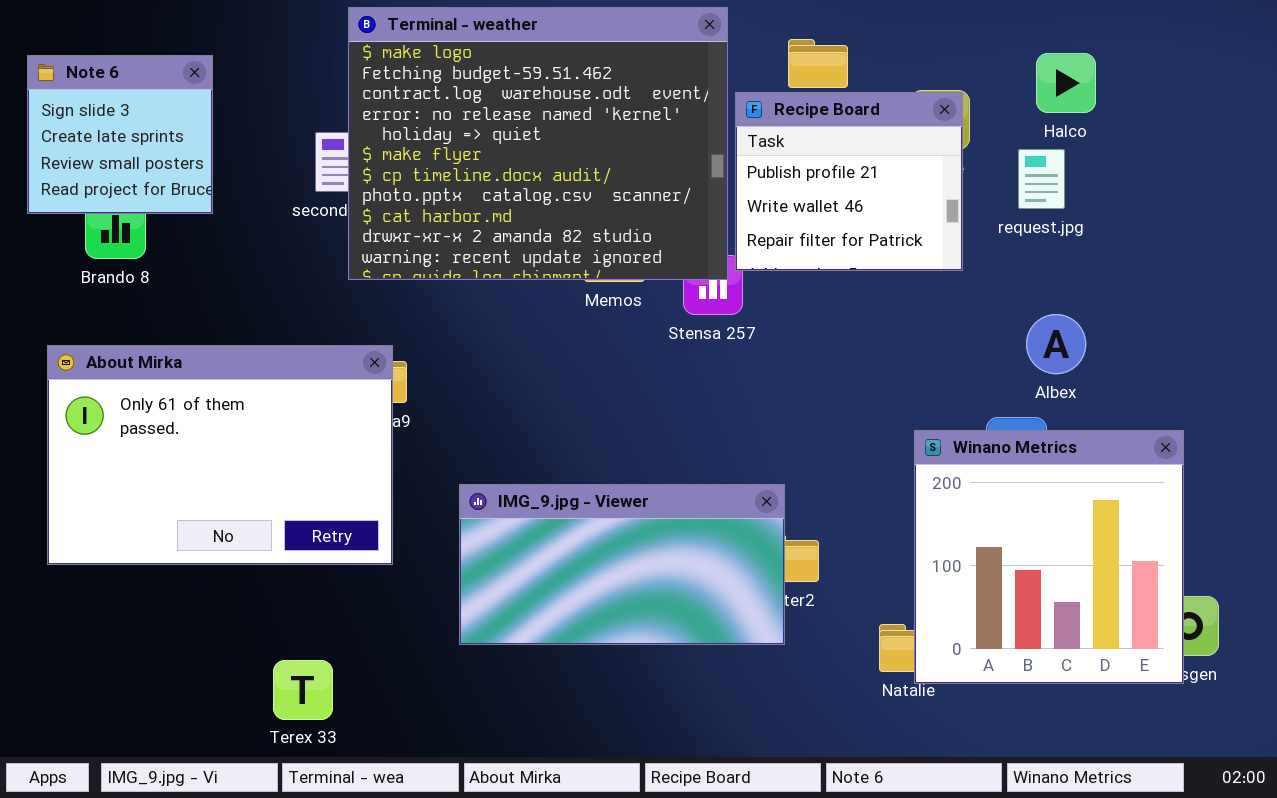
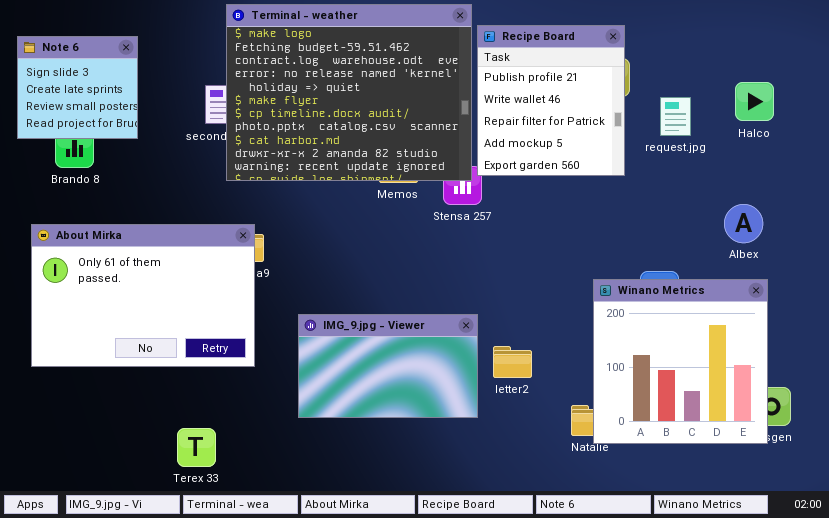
Halco: [1036,53,1096,113] -> [735,82,774,121], moved
Recipe Board: [735,92,963,271] -> [477,25,625,176], resized
Albex: [1026,314,1086,374] -> [724,204,763,243], moved
IMG_9.jpg - Viewer: [459,484,785,645] -> [298,314,478,418], resized

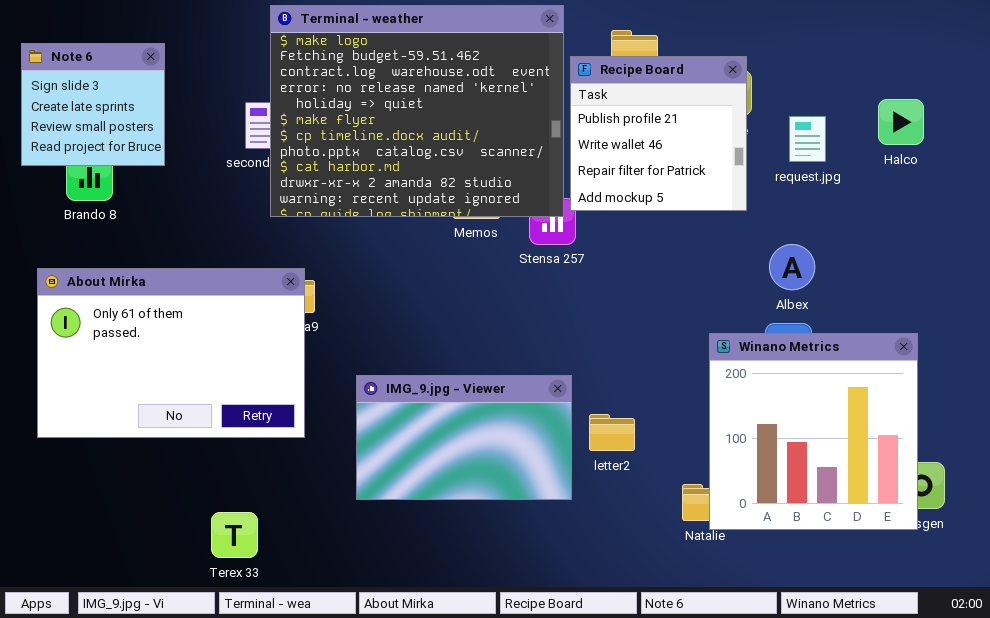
Recipe Board: [477,25,625,176] -> [570,56,747,211], resized
Albex: [724,204,763,243] -> [769,244,815,290], moved

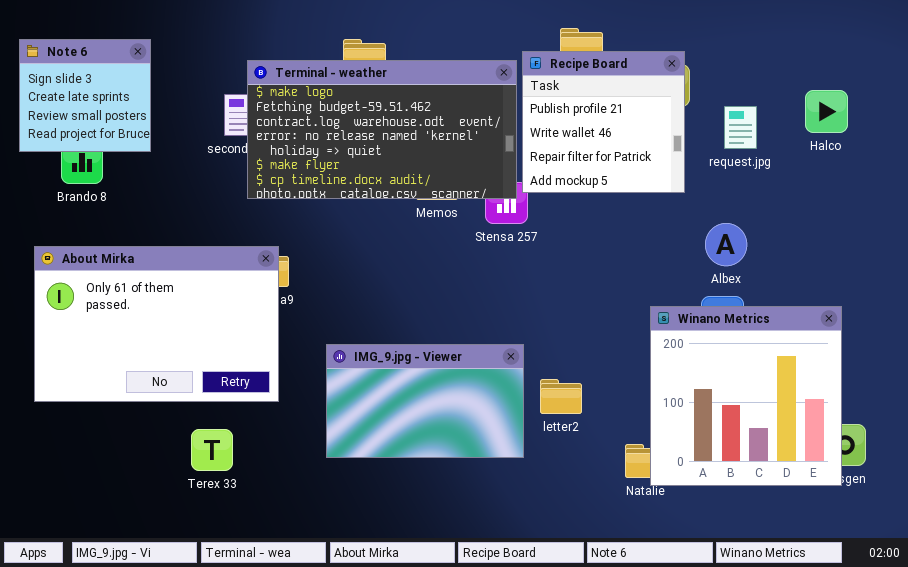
Terminal - weather: [270,5,564,217] -> [247,60,517,199], resized
Terex 33: [211,512,258,558] -> [191,429,233,471], moved

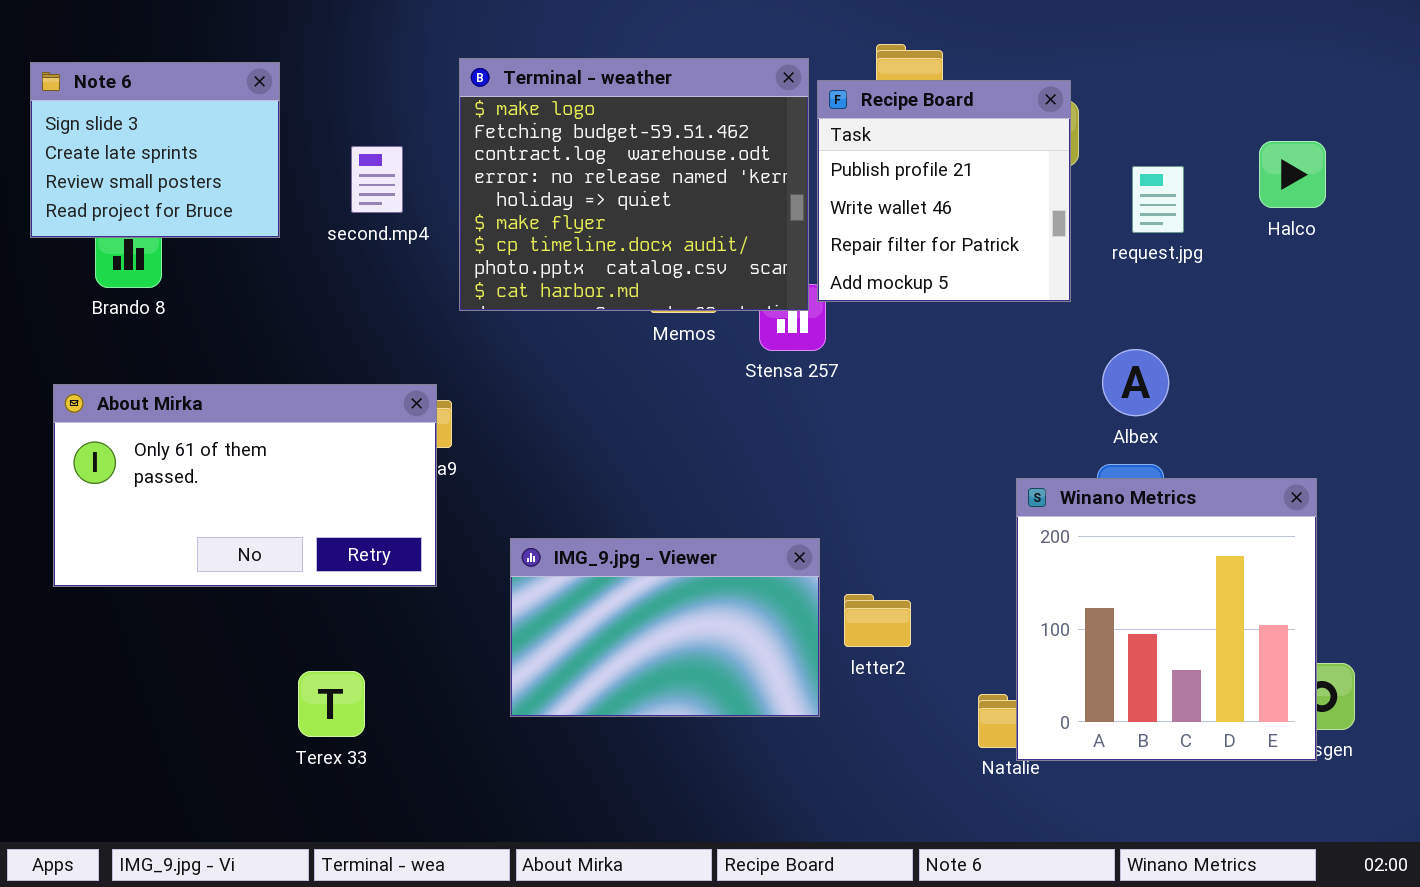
Note 6: [19,39,151,152] -> [30,62,280,238], resized
Terminal - weather: [247,60,517,199] -> [459,58,809,311], resized
About Mirka: [34,246,279,402] -> [53,384,437,587], resized

